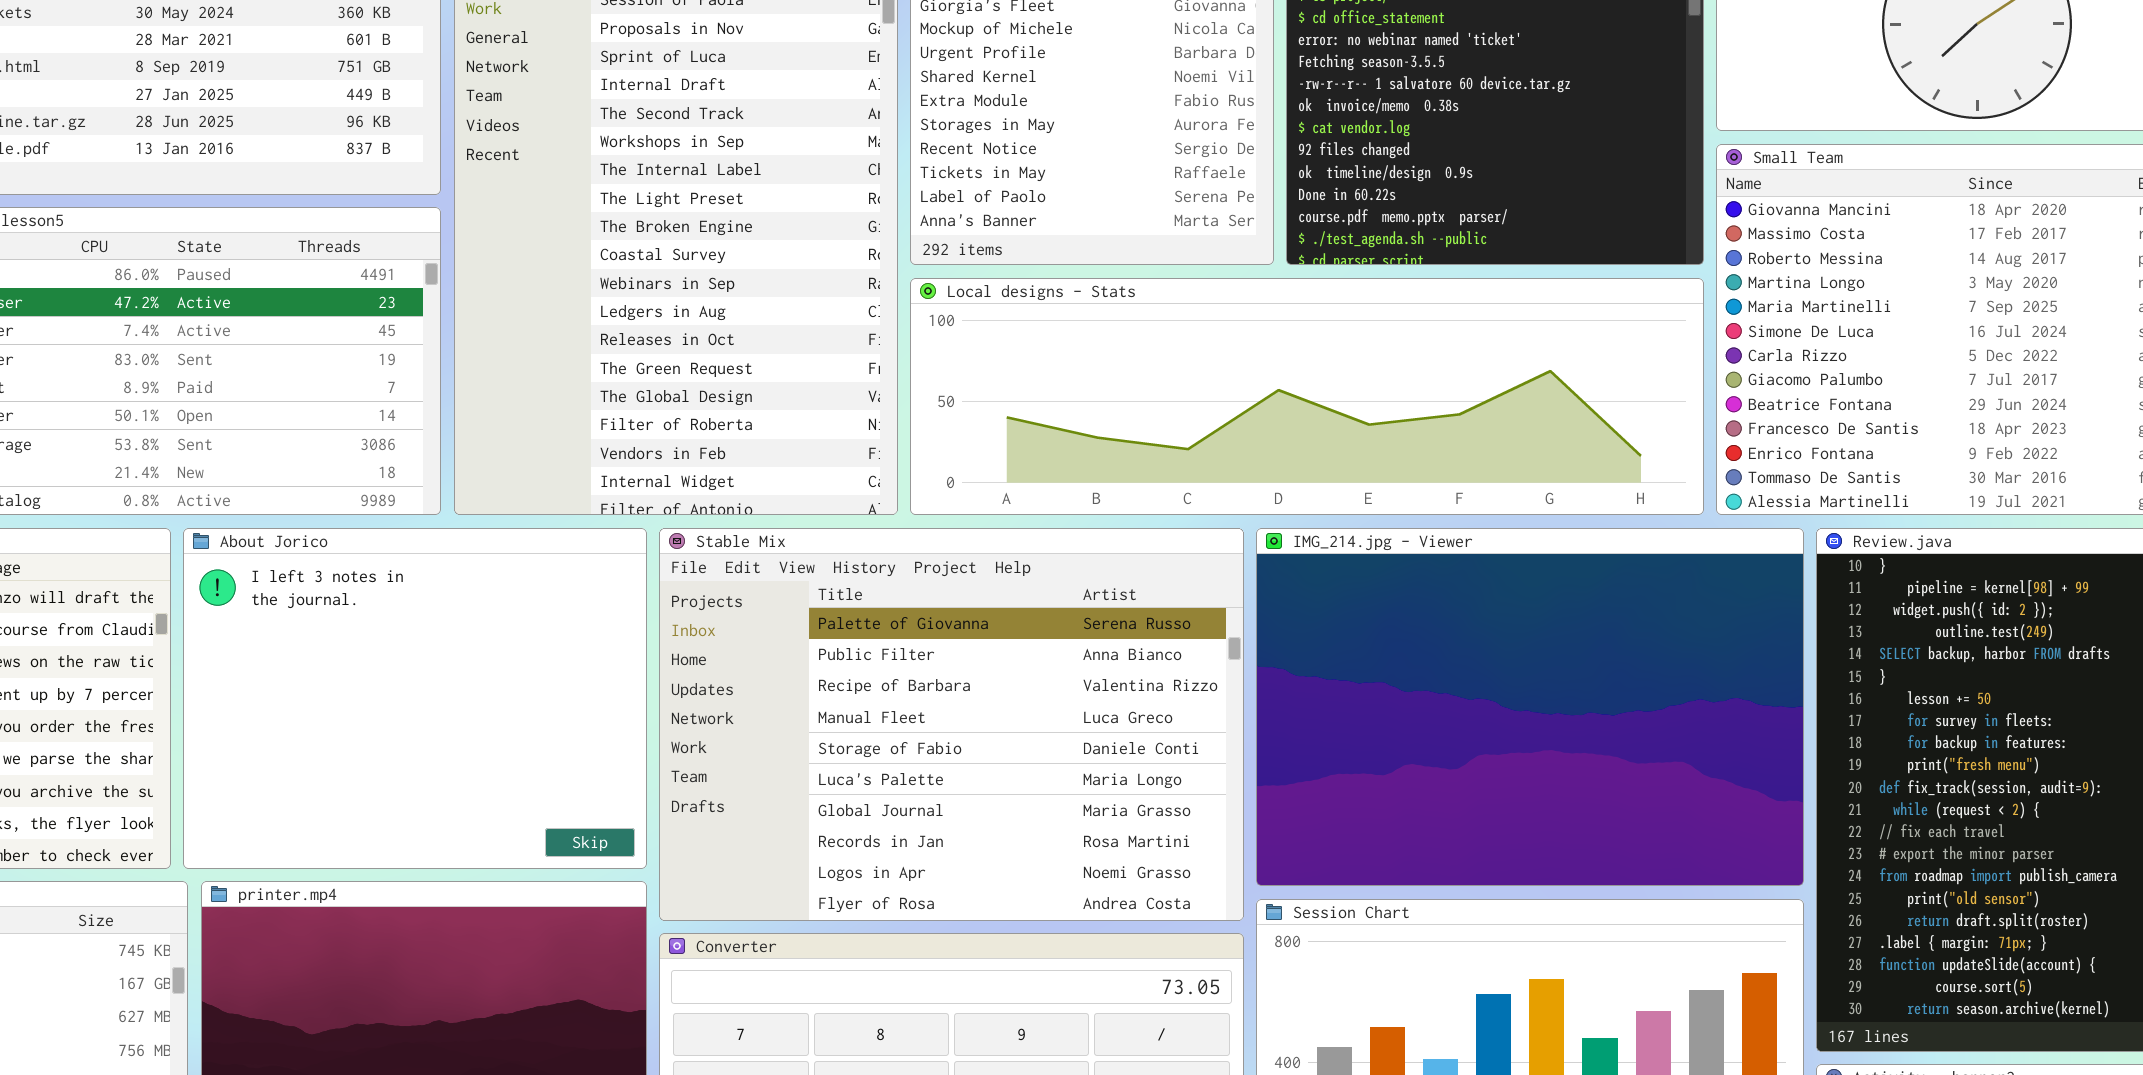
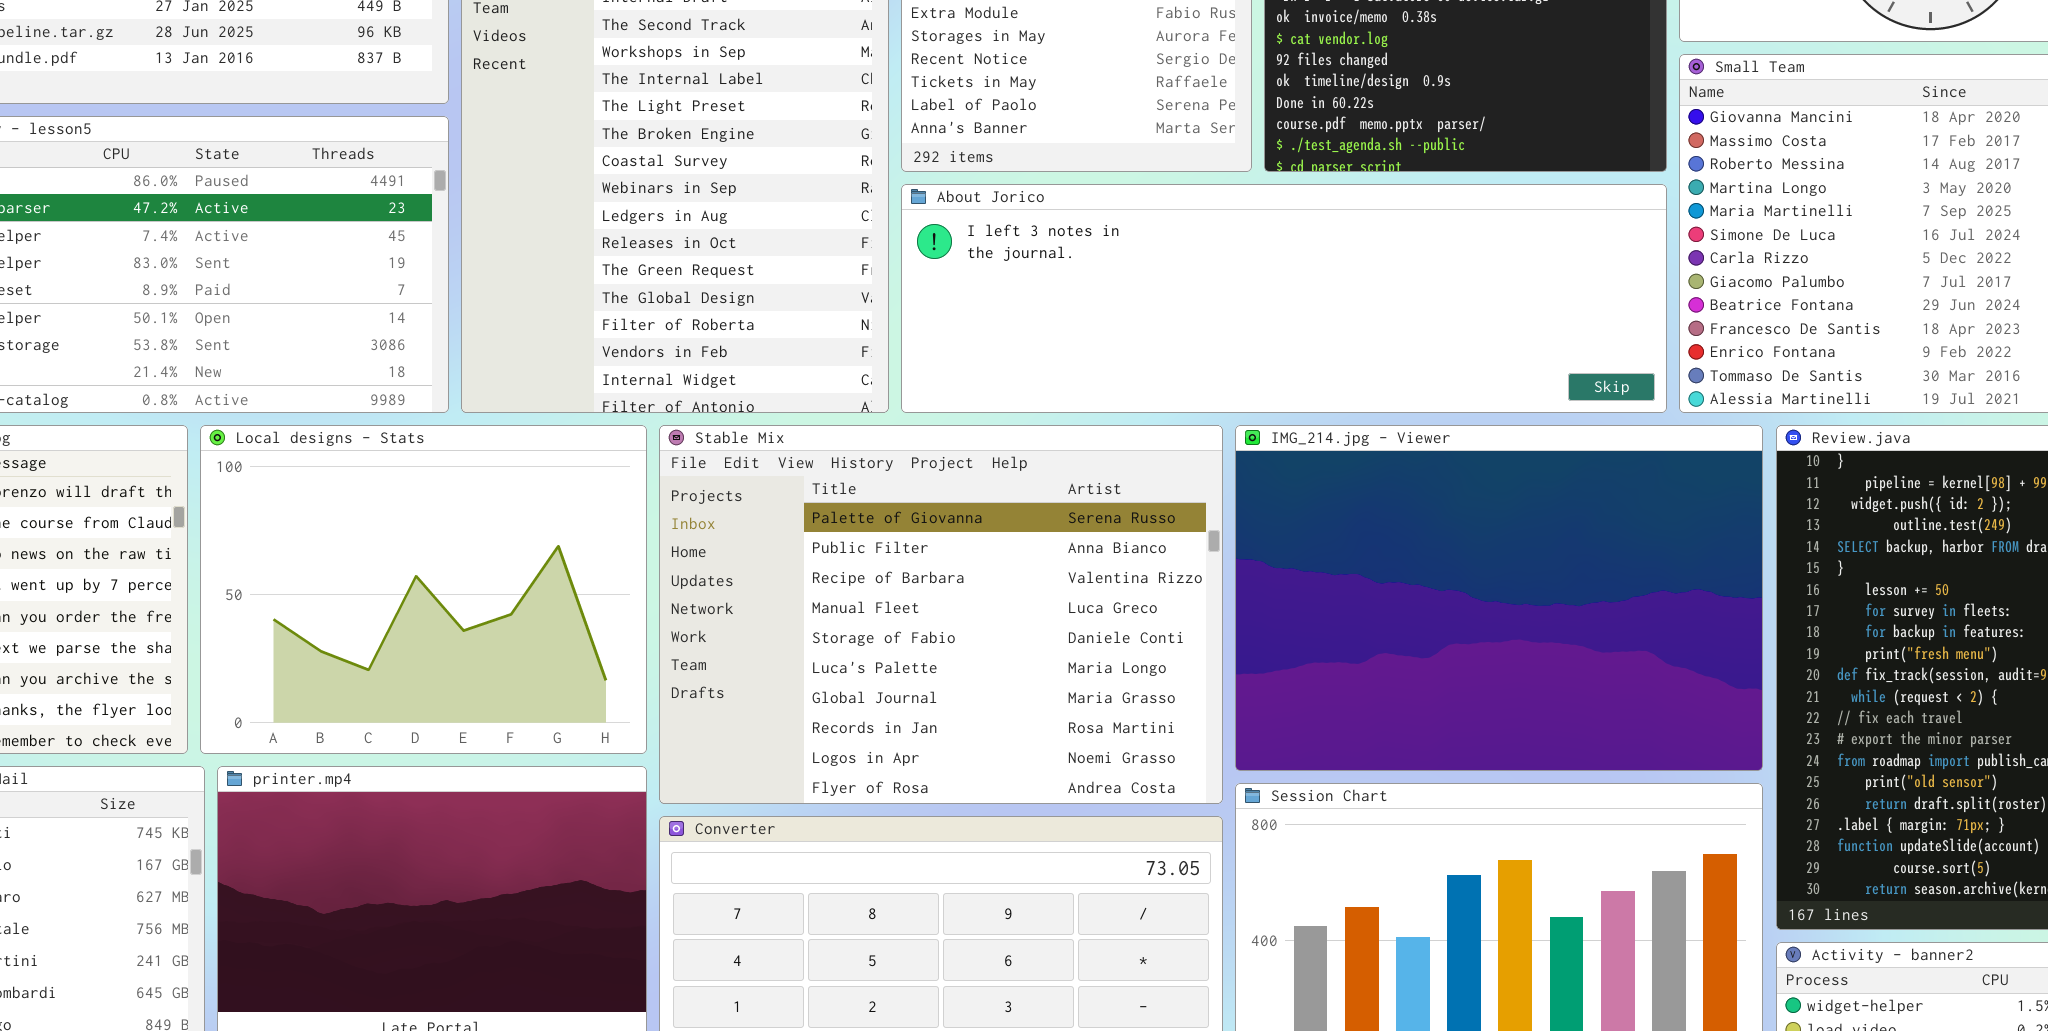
Local designs - Stats: [910,278,1704,515] -> [200,425,647,754], moved, resized
About Jorico: [183,528,647,869] -> [901,184,1667,413], moved, resized

